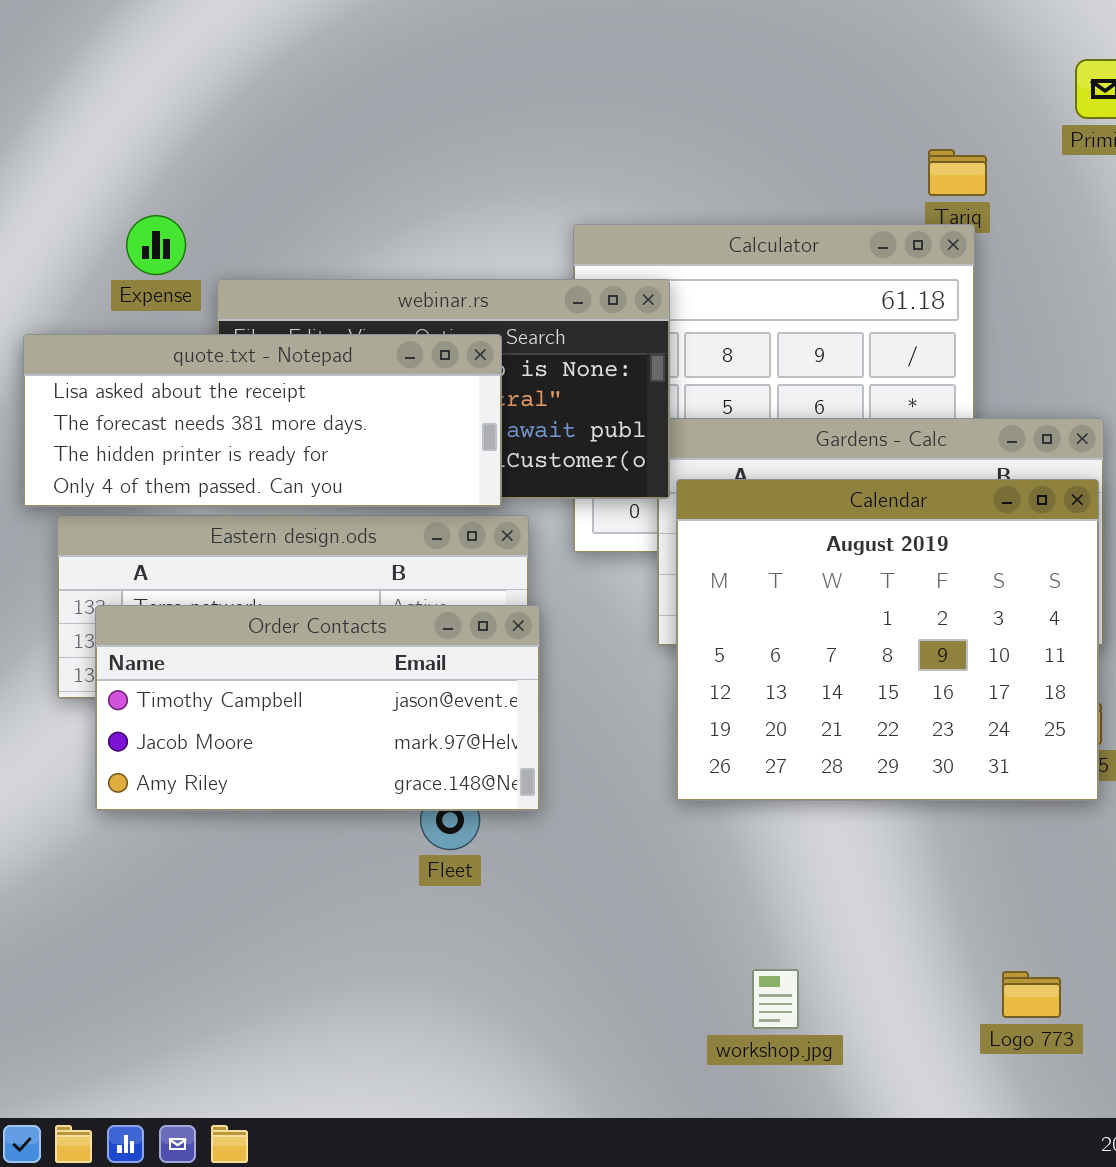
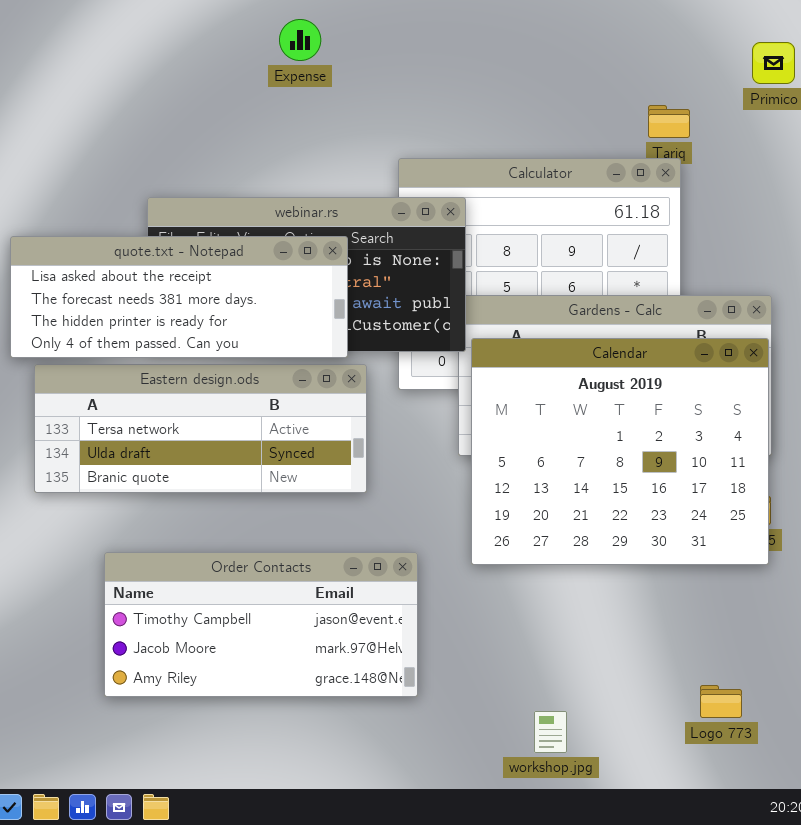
Expense: [126,215,186,275] -> [279,19,321,61], moved
Order Contacts: [95,605,540,811] -> [104,552,418,697], moved
workshop.jpg: [752,969,799,1029] -> [534,711,567,753], moved

